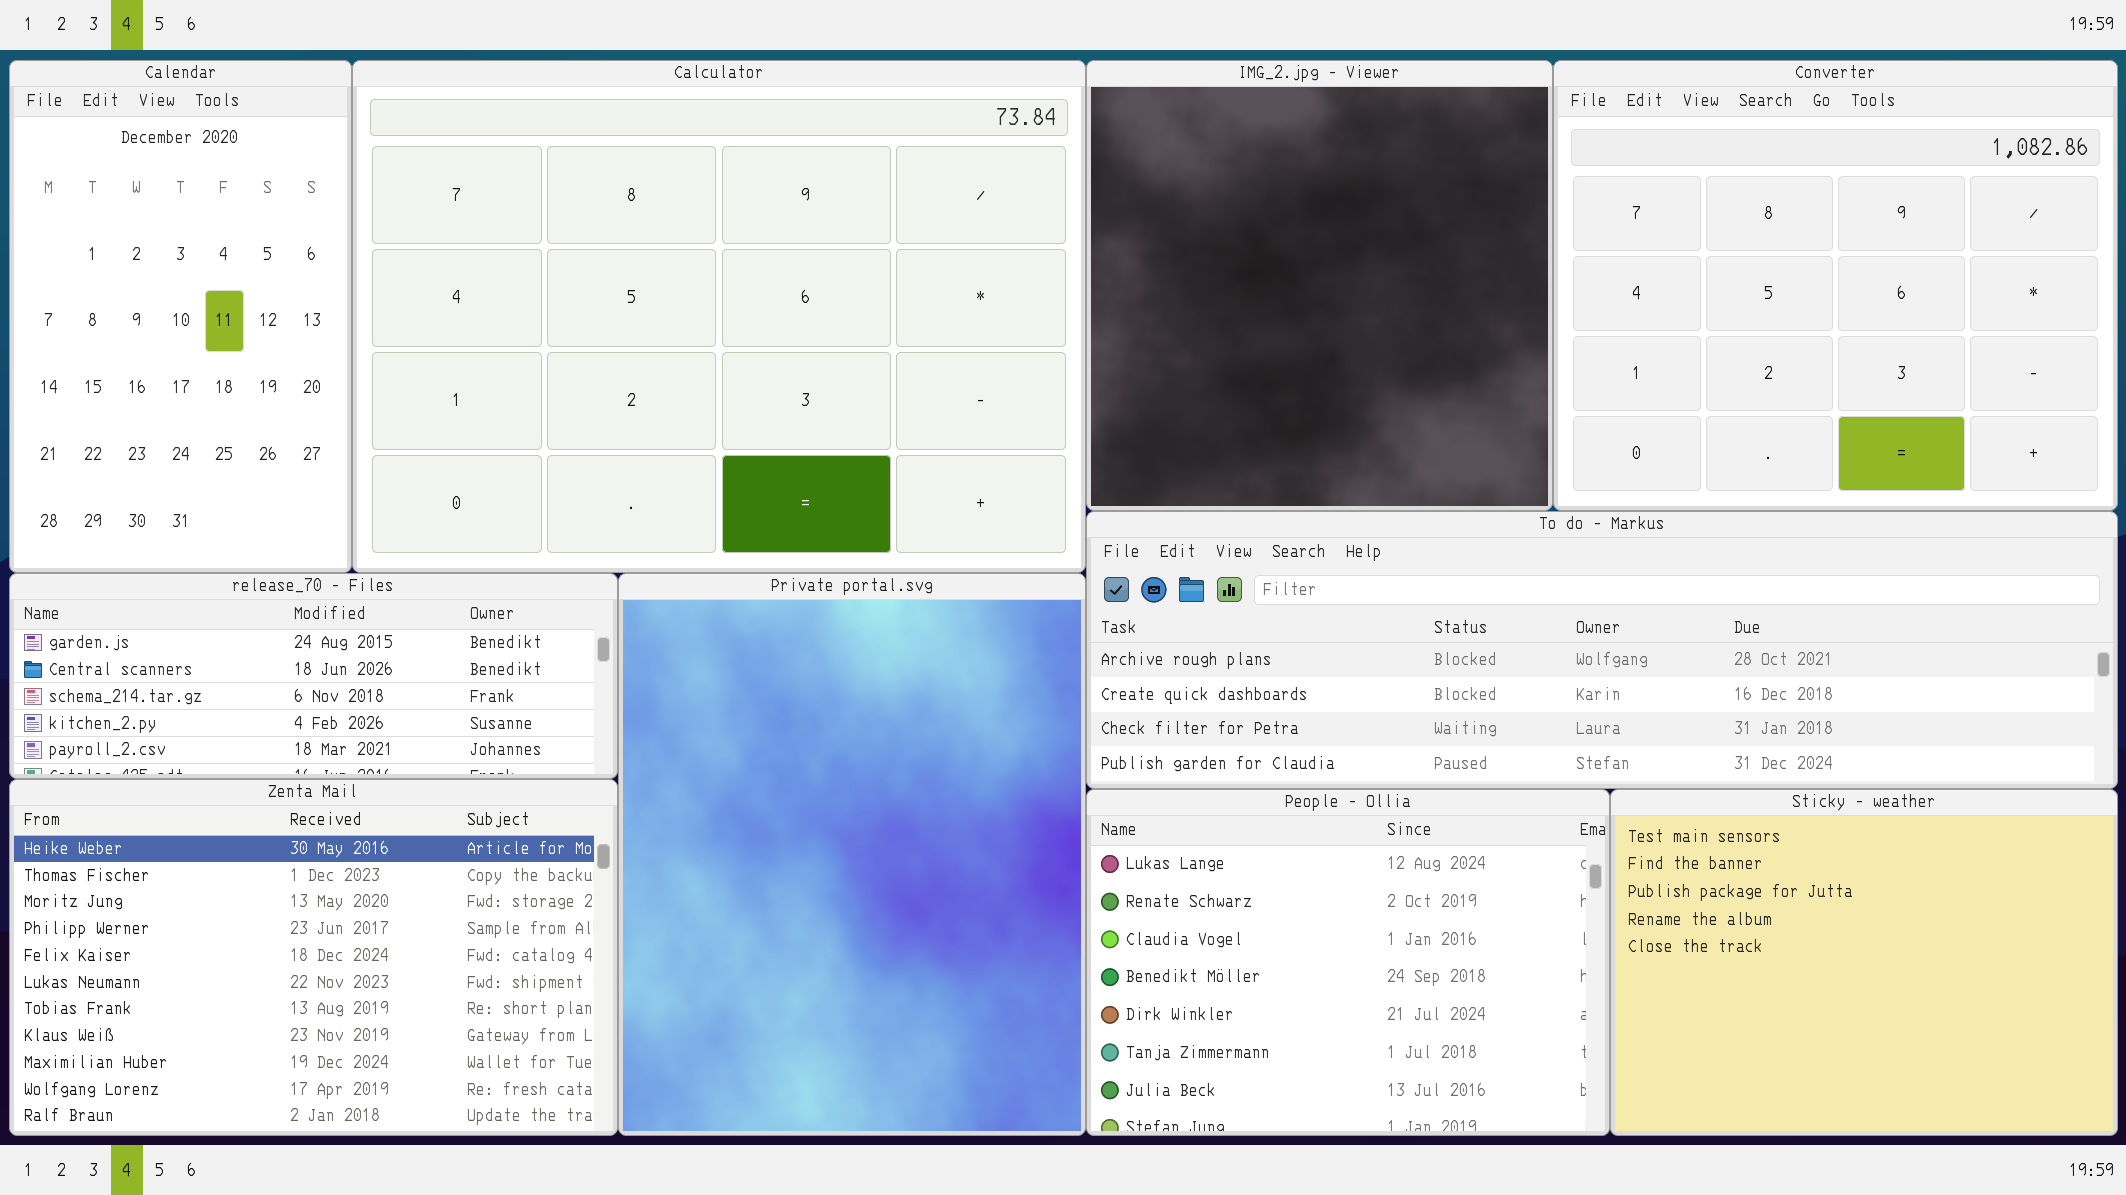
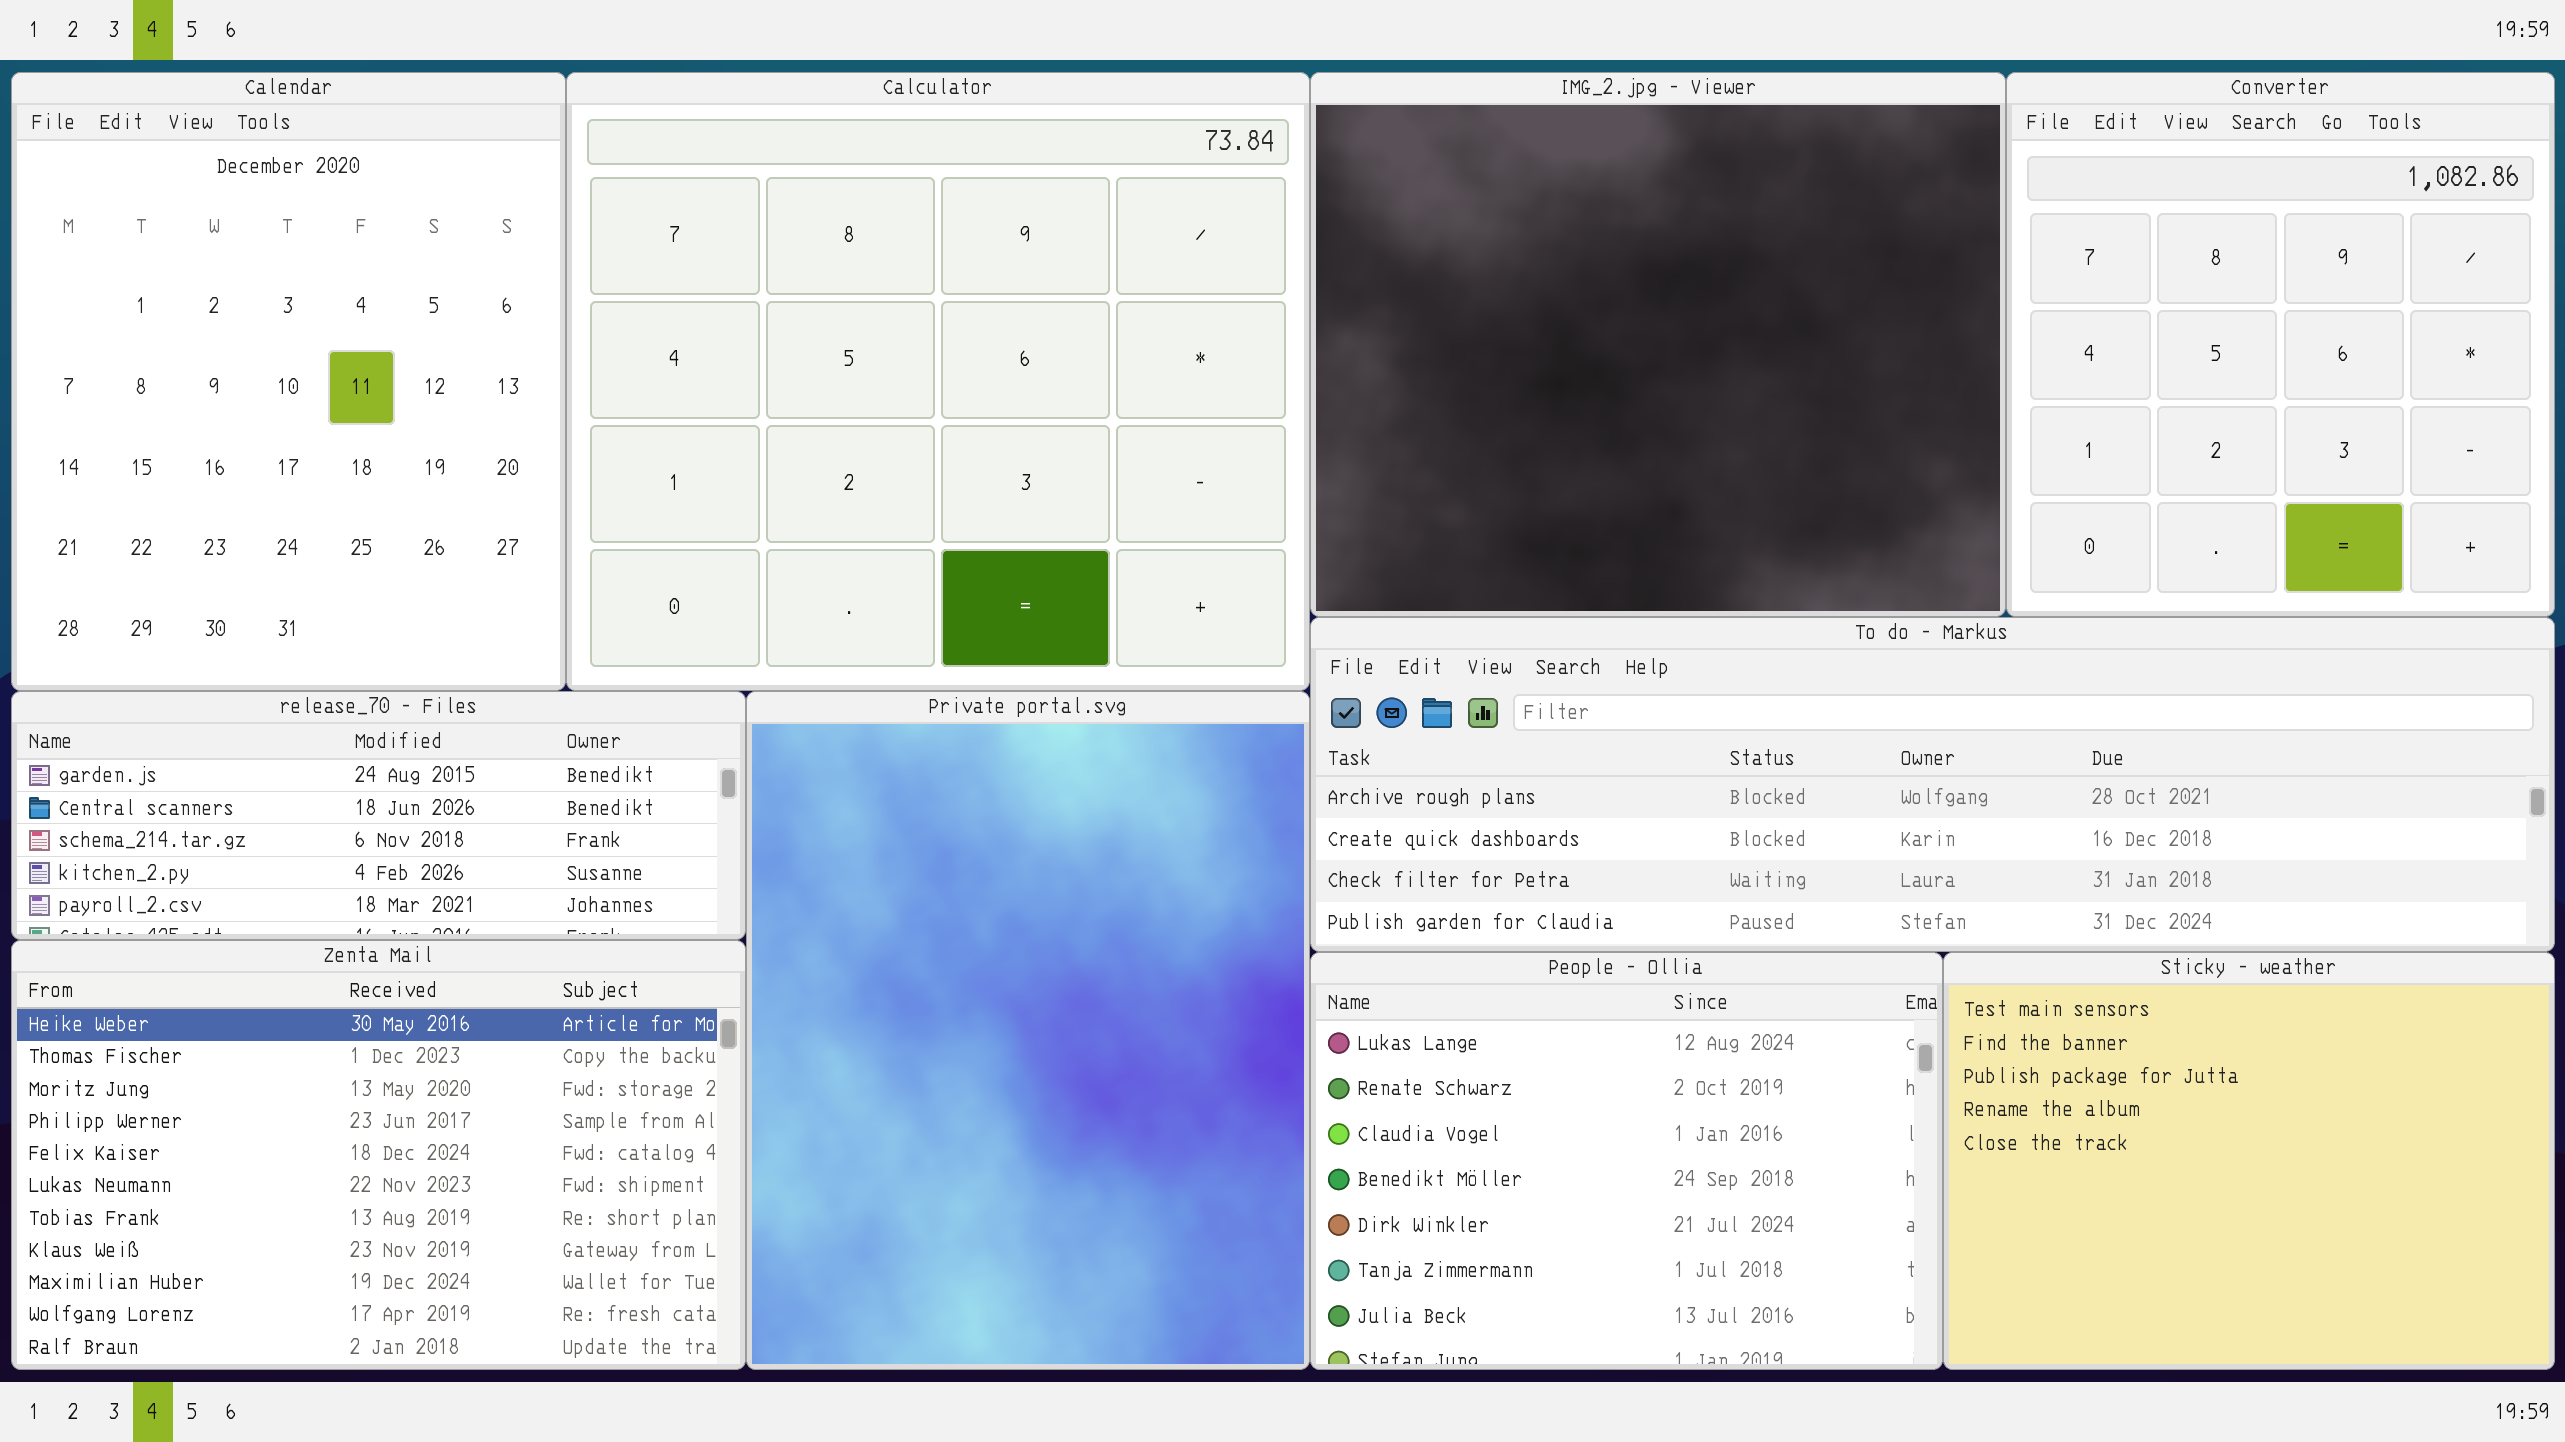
Calendar: [9,60,352,573] -> [11,72,566,691], resized
Calculator: [352,60,1086,573] -> [566,72,1310,691], resized
IMG_2.jpg - Viewer: [1086,60,1553,511] -> [1310,72,2006,617], resized
Converter: [1553,60,2118,511] -> [2006,72,2555,617], resized

